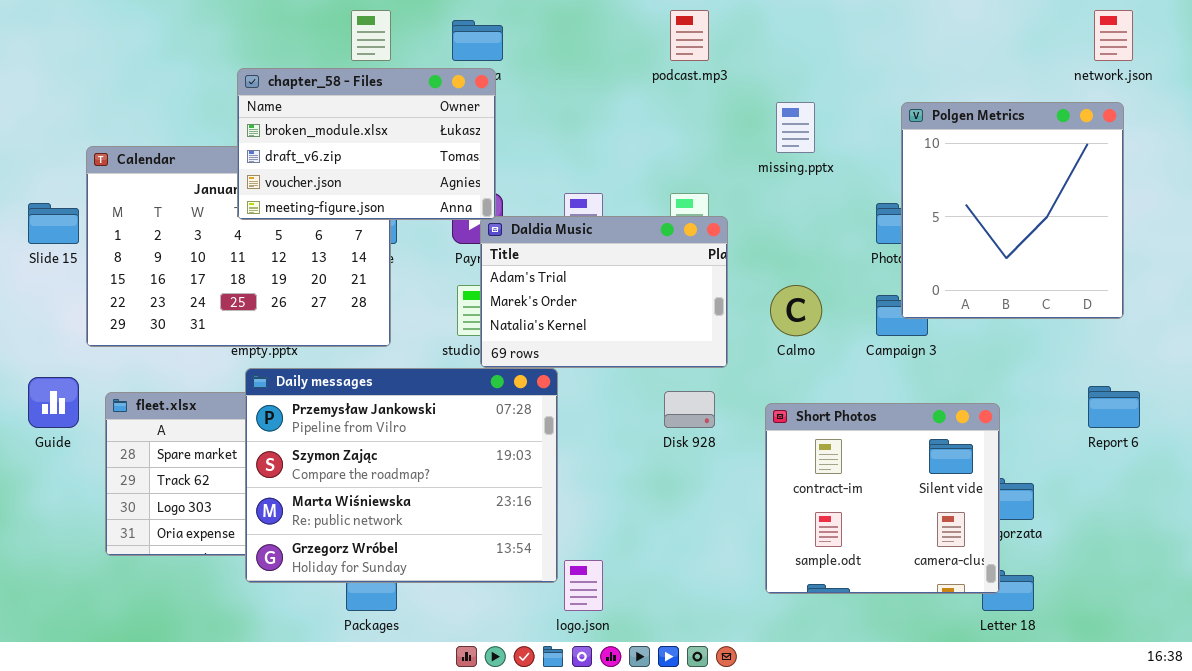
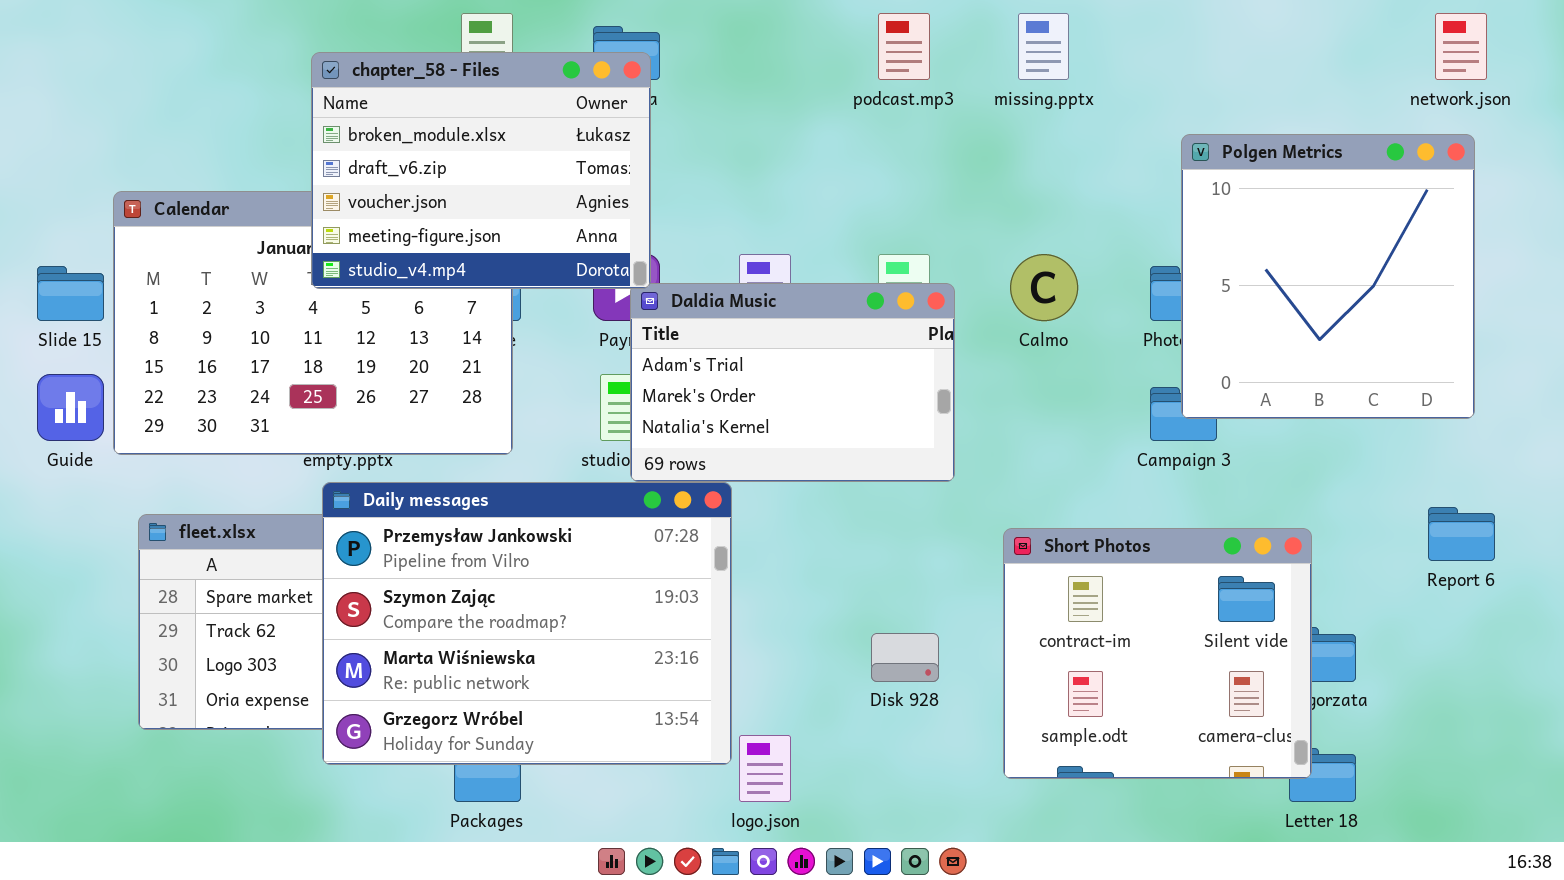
chapter_58 - Files: [237,68,496,220] -> [311,52,651,289], resized
missing.pptx: [776,102,815,153] -> [1018,13,1069,80], moved
Calmo: [770,285,822,336] -> [1010,254,1078,321], moved
Guide: [28,377,79,428] -> [37,374,104,441], moved
Disk 928: [664,391,715,428] -> [871,633,939,682], moved

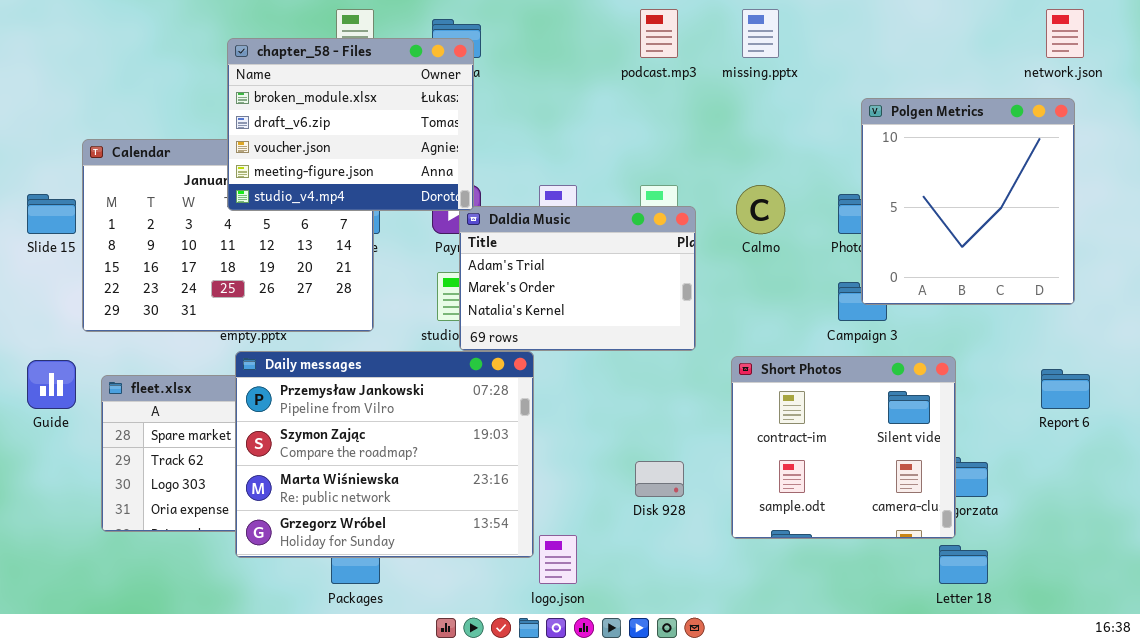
Guide: [37,374,104,441] -> [27,360,76,409], moved
Short Photos: [1003,528,1312,779] -> [731,356,956,539], moved

